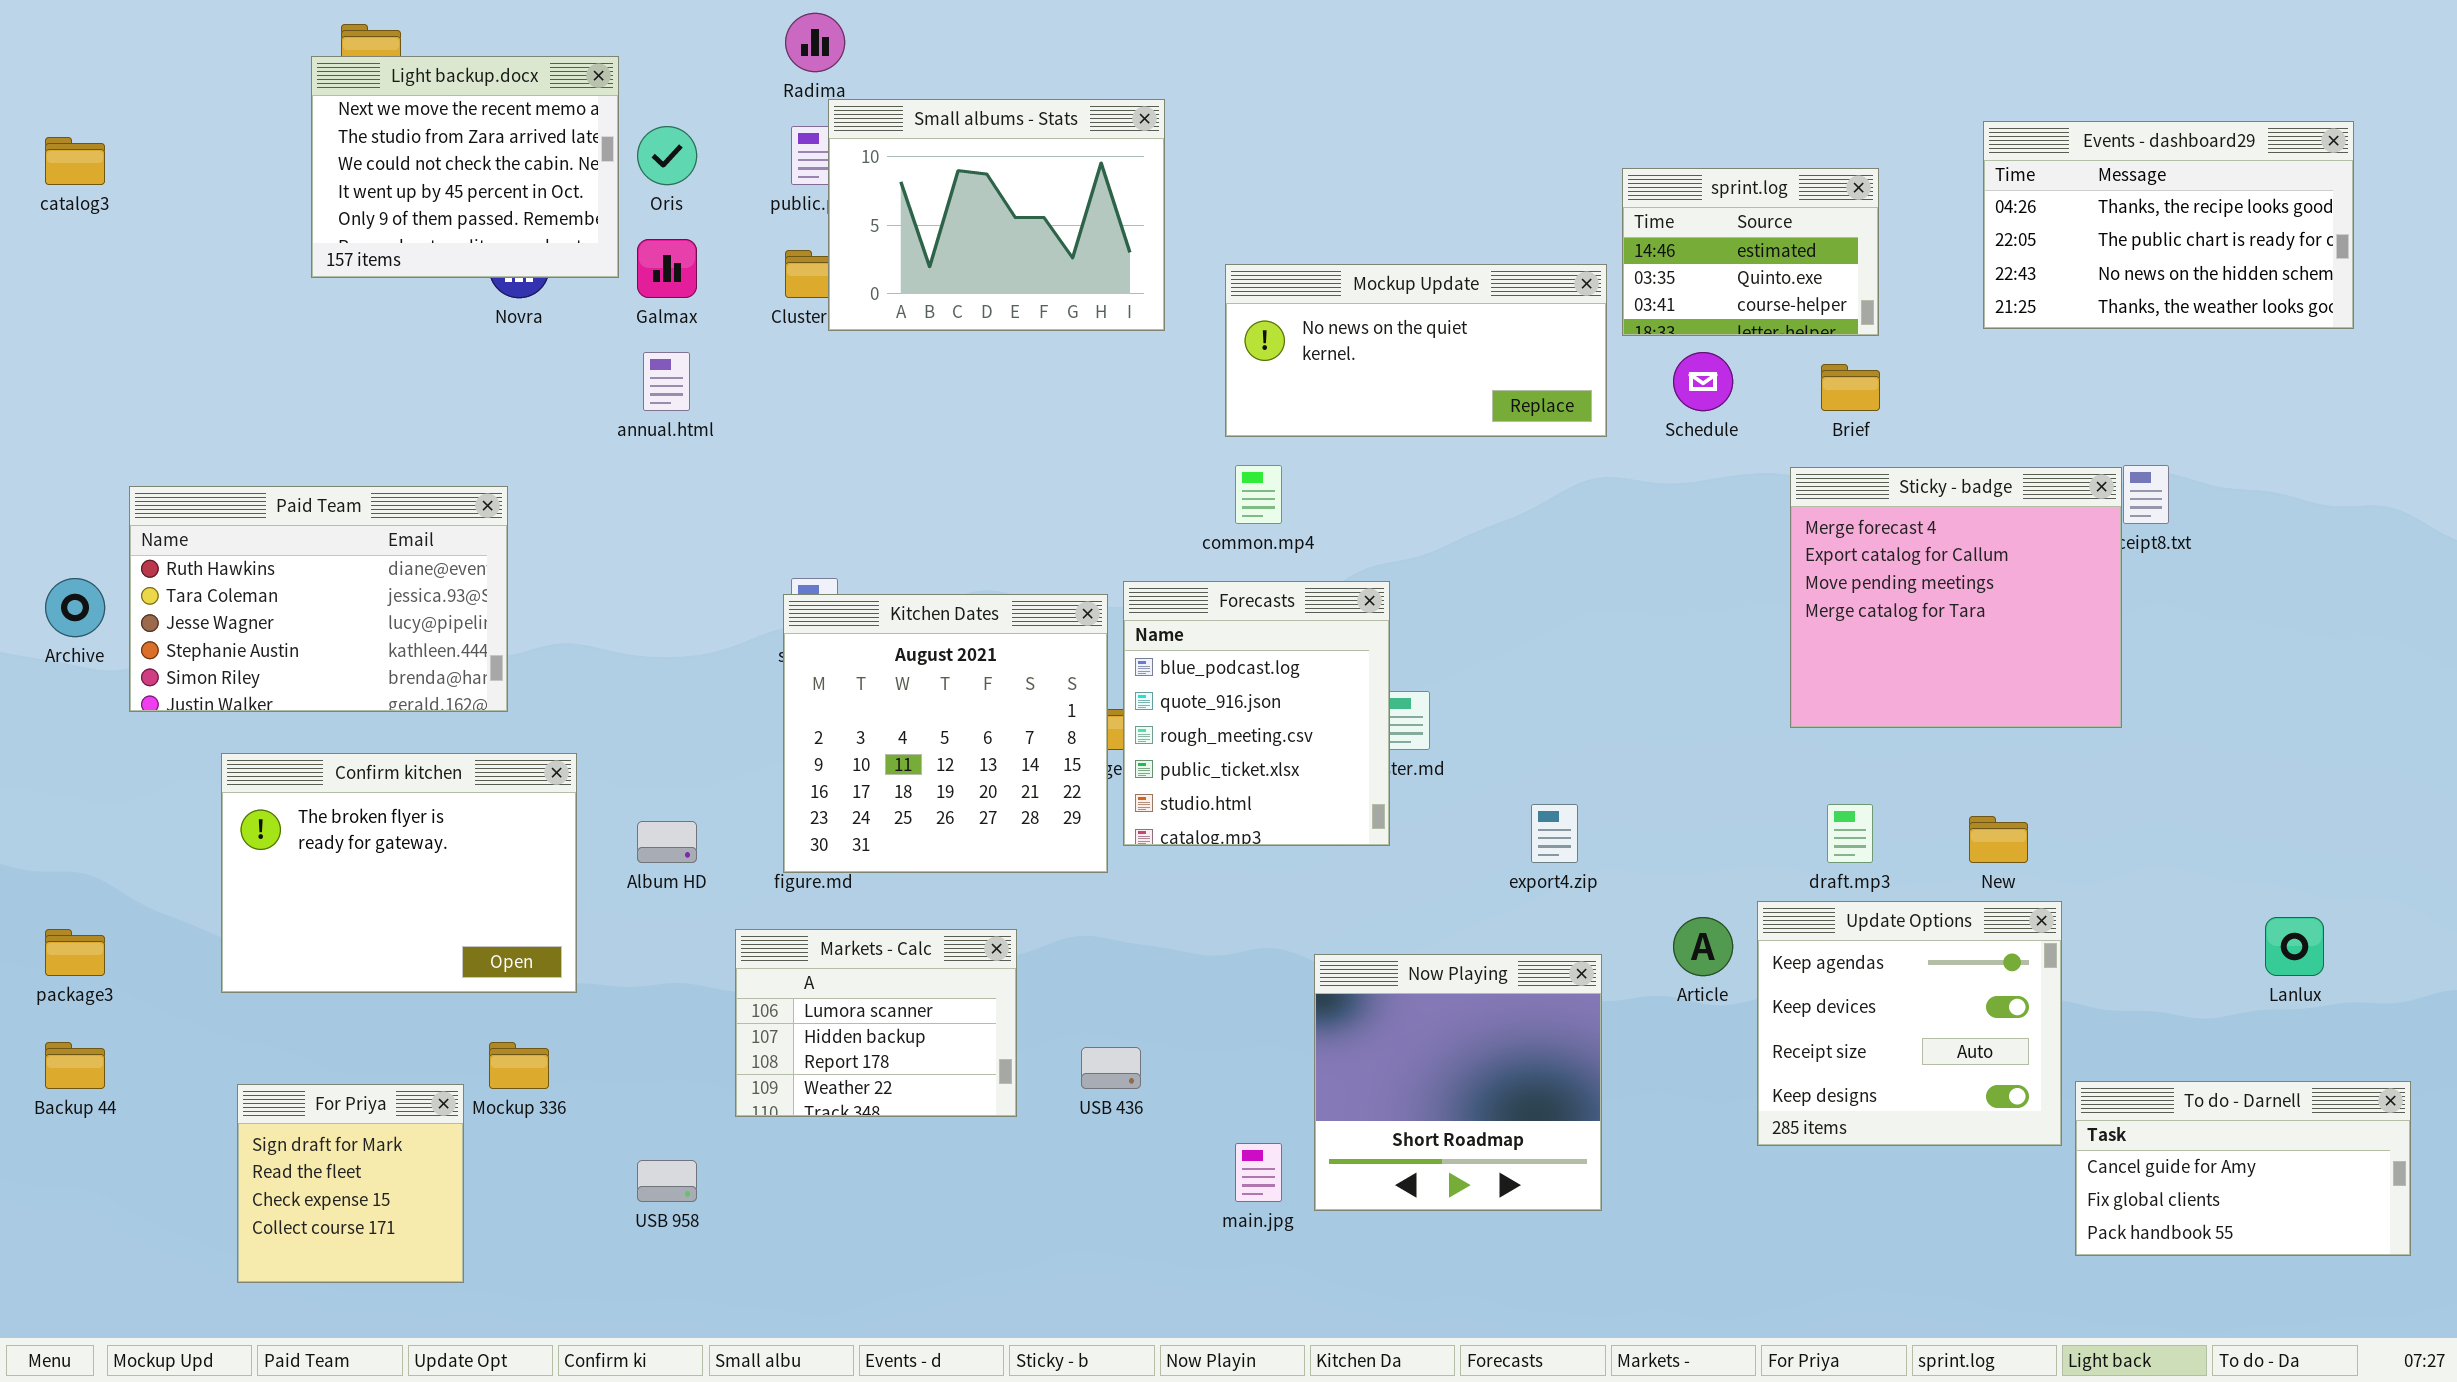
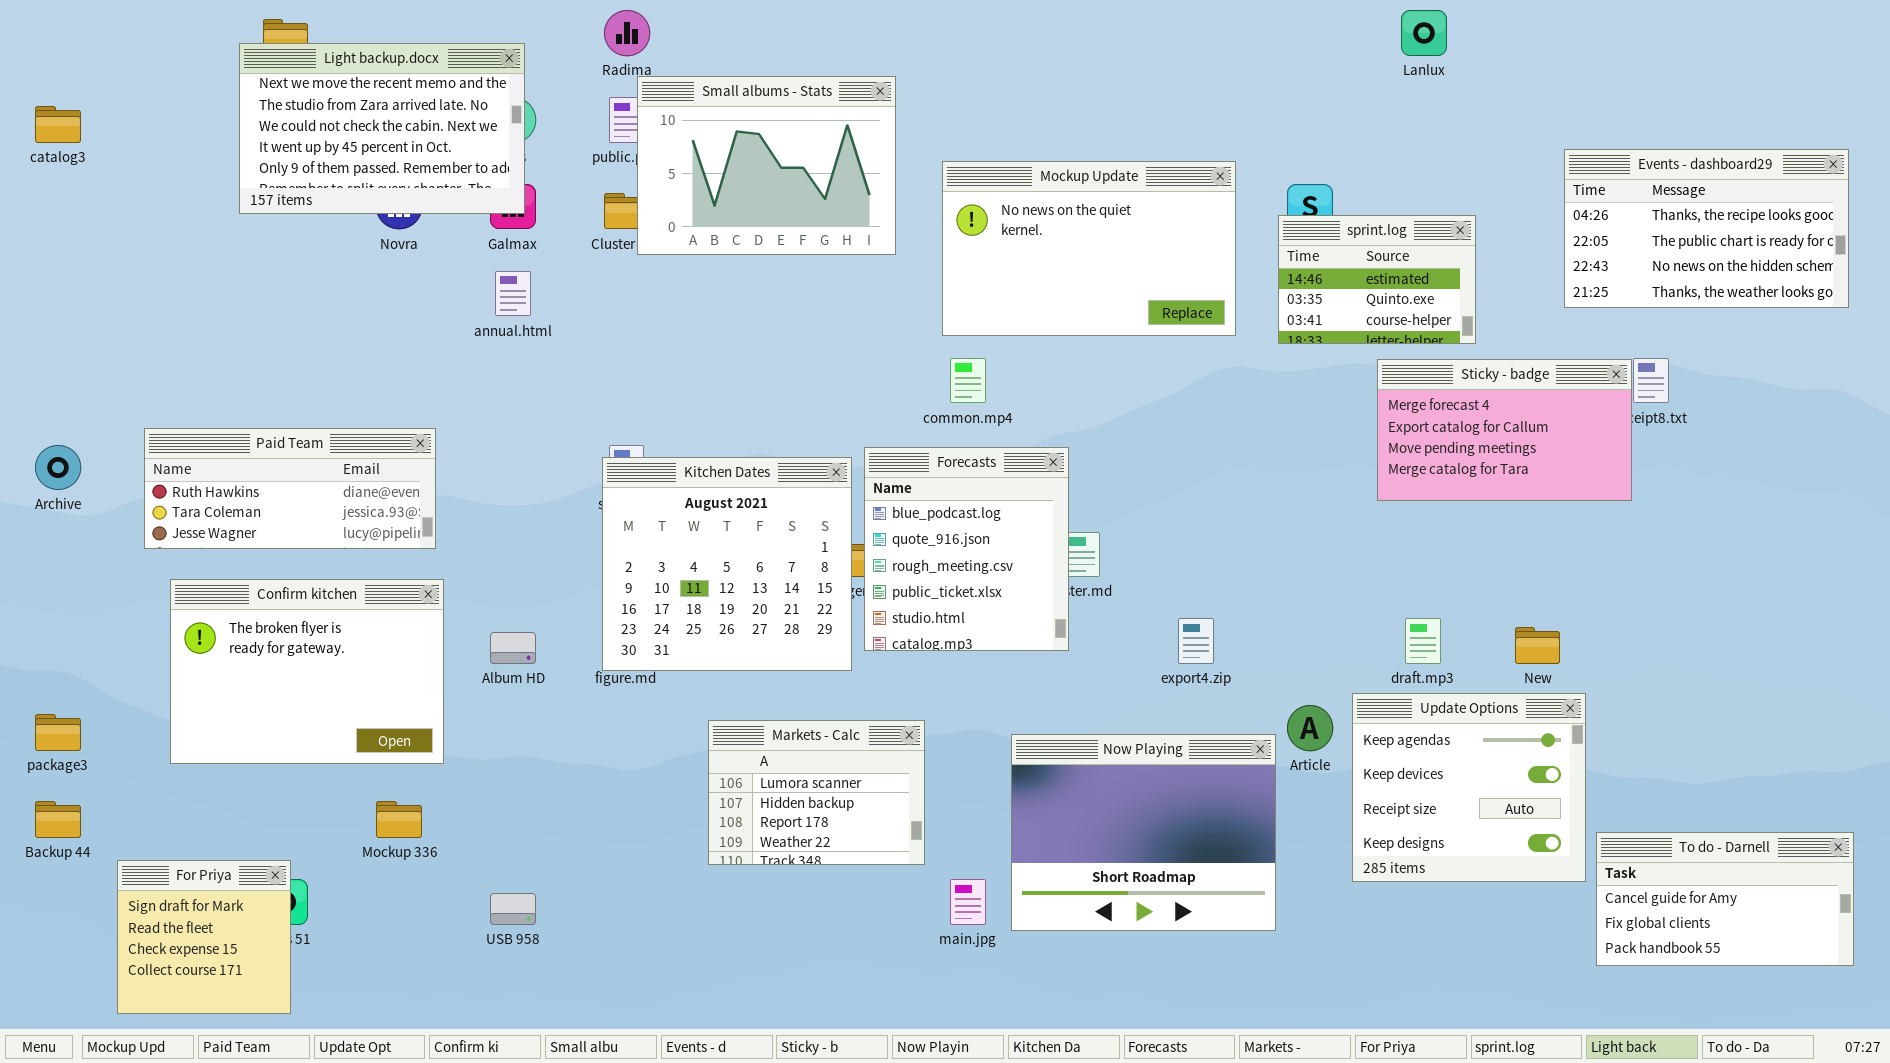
Light backup.docx: [311,56,619,278] -> [239,43,525,214], resized
Events - dashboard29: [1983,121,2354,329] -> [1564,149,1849,308], moved
sprint.log: [1622,168,1879,336] -> [1278,215,1476,344], moved
Mockup Update: [1225,264,1607,437] -> [942,161,1236,336], resized
Sticky - badge: [1790,467,2122,728] -> [1377,359,1632,501], resized
Paid Team: [129,486,508,712] -> [144,428,436,549], moved, resized
Lanlux: [2265,917,2324,976] -> [1401,10,1447,56], moved
Markets - Calc: [735,929,1017,1117] -> [708,720,925,865], moved
Now Playing: [1314,954,1602,1211] -> [1011,734,1276,931], resized
For Priya: [237,1084,464,1283] -> [117,860,291,1014], moved

